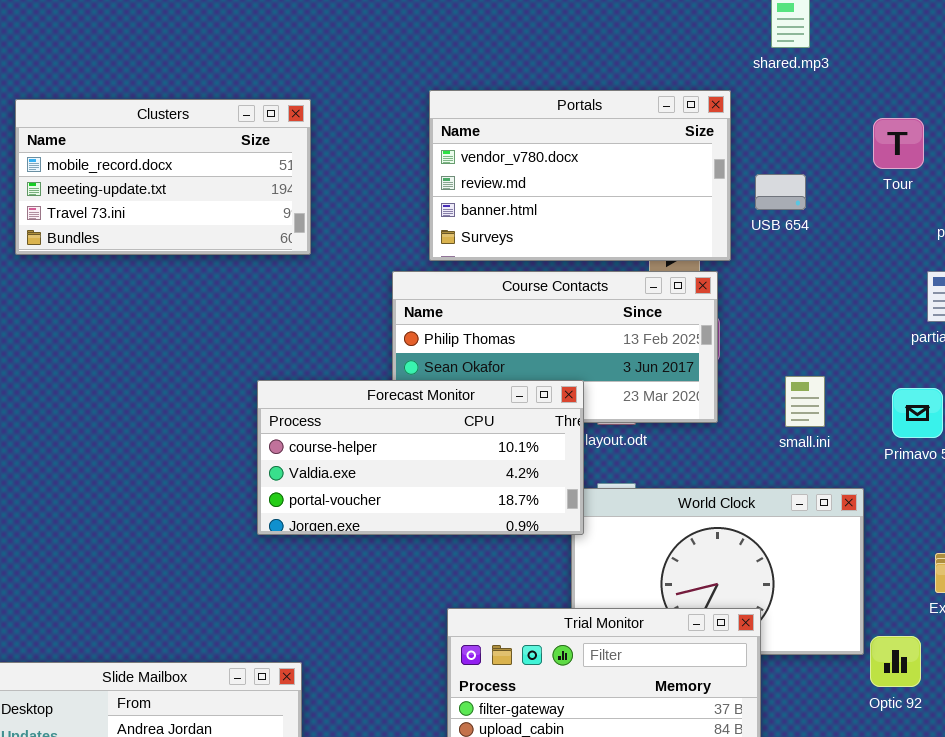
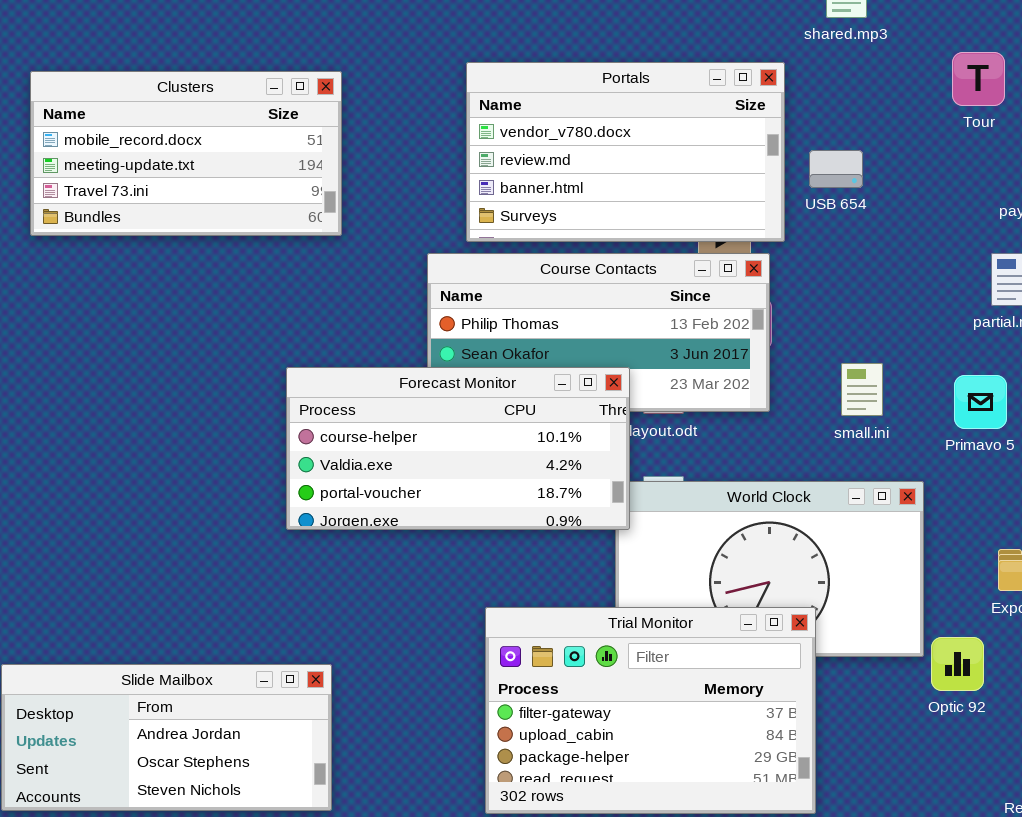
Tour: [873,118,924,169] -> [952,52,1005,106], moved

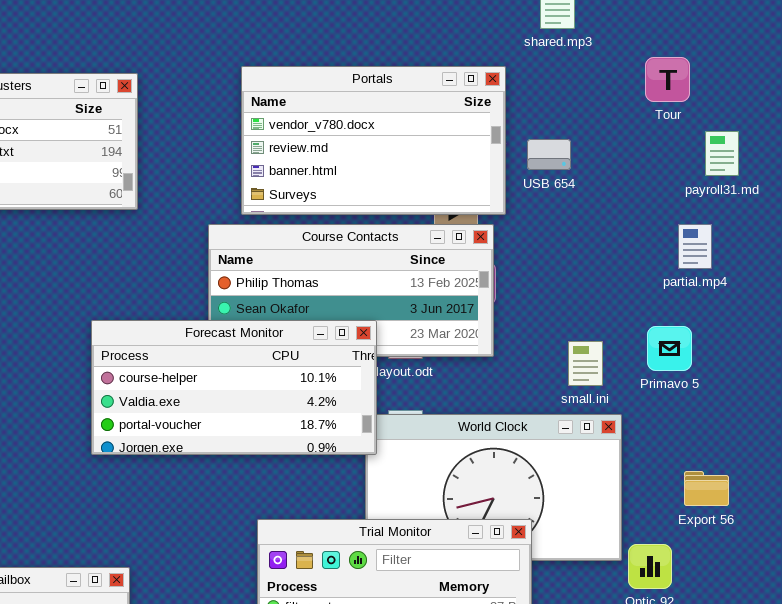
small.ini: [841,363,883,416] -> [568,341,603,386], moved

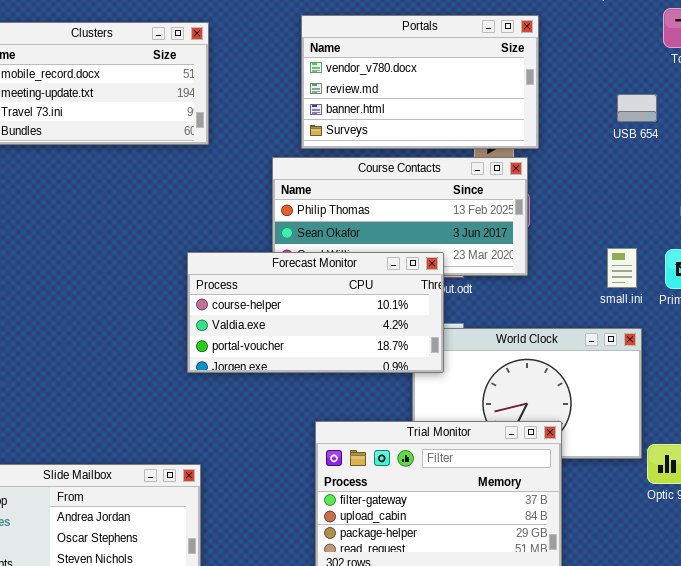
USB 654: [527,139,571,170] -> [617,94,657,122], moved
Forecast Monitor: [91,320,377,455] -> [187,252,444,373], moved
small.ini: [568,341,603,386] -> [607,248,637,288], moved

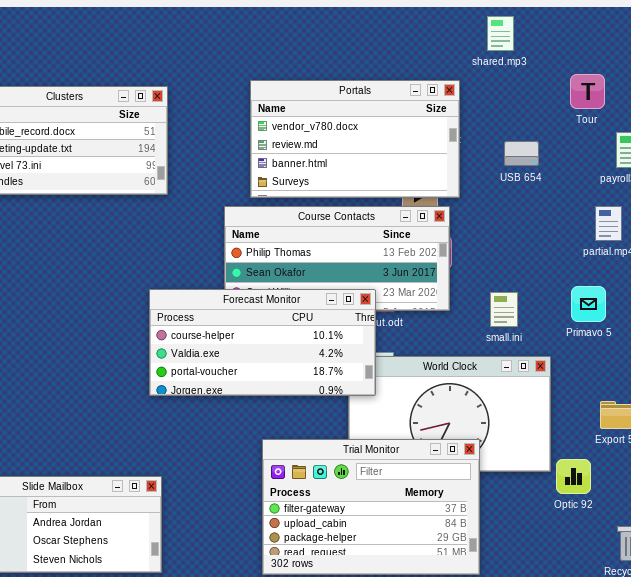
USB 654: [617,94,657,122] -> [504,141,539,166], moved
small.ini: [607,248,637,288] -> [490,292,518,327], moved

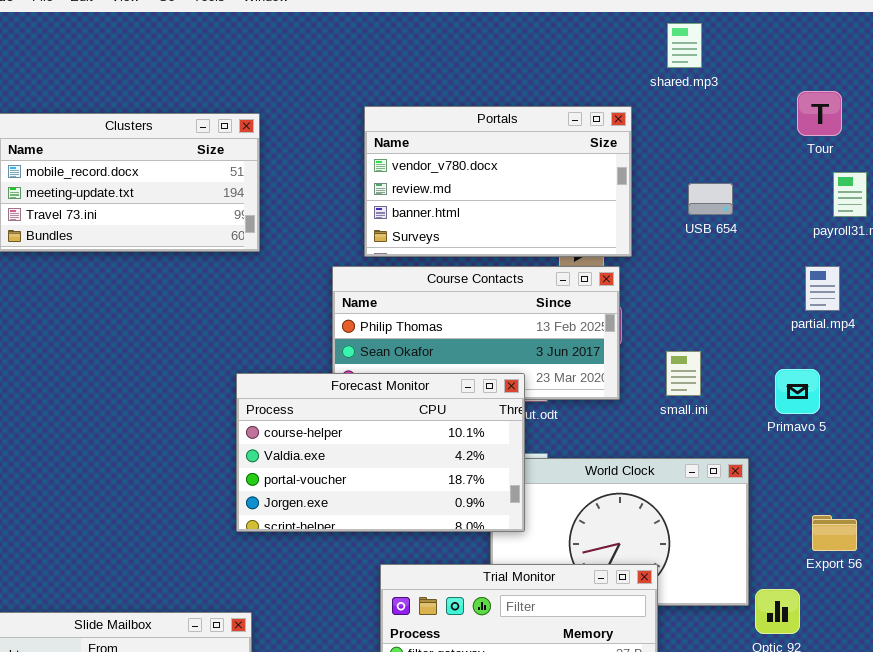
Tour: [570,74,605,109] -> [797,91,842,136], moved
Forecast Monitor: [149,289,376,396] -> [236,373,525,532], resized
small.ini: [490,292,518,327] -> [666,351,701,396], moved

